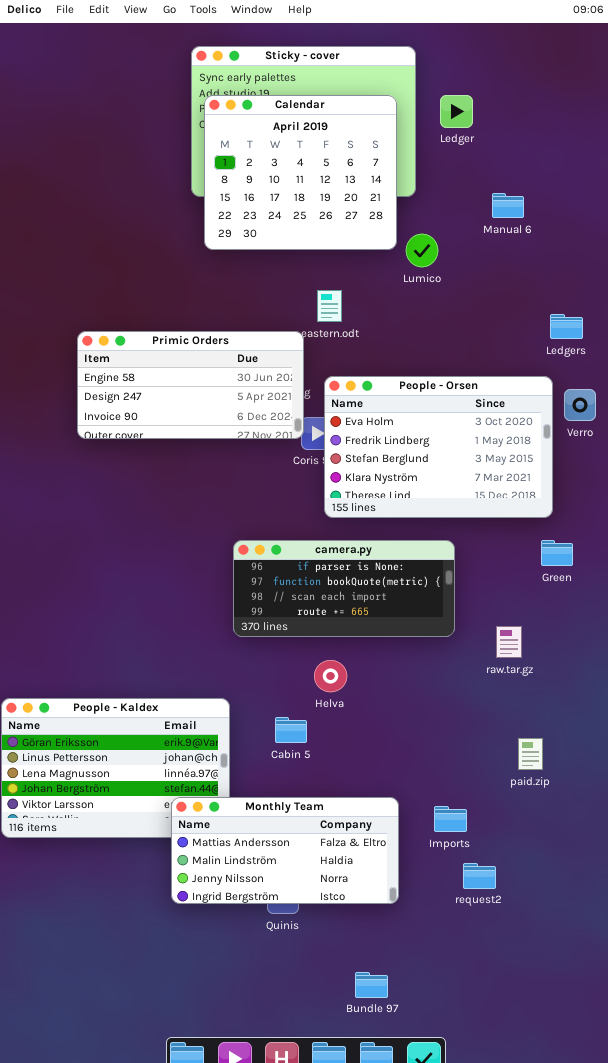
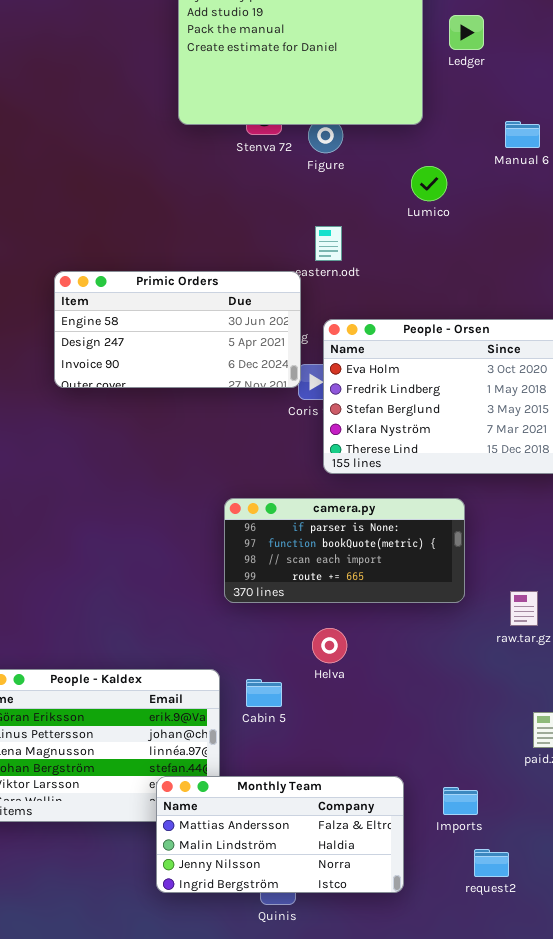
Calendar: [204,95,397,250] -> none, closed
Cabin 5: [275,717,307,743] -> [246,679,282,707], moved

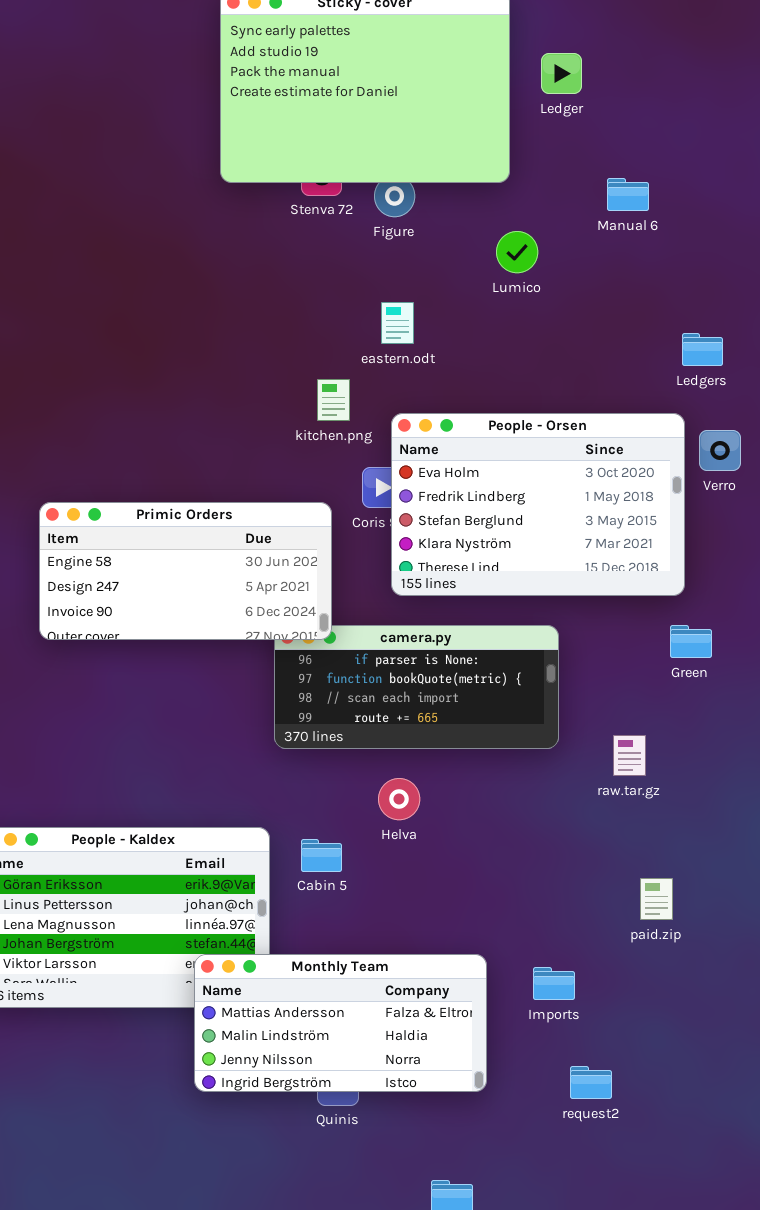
Primic Orders: [54,271,301,388] -> [39,502,332,640], moved
request2: [474,849,509,877] -> [570,1066,612,1099], moved

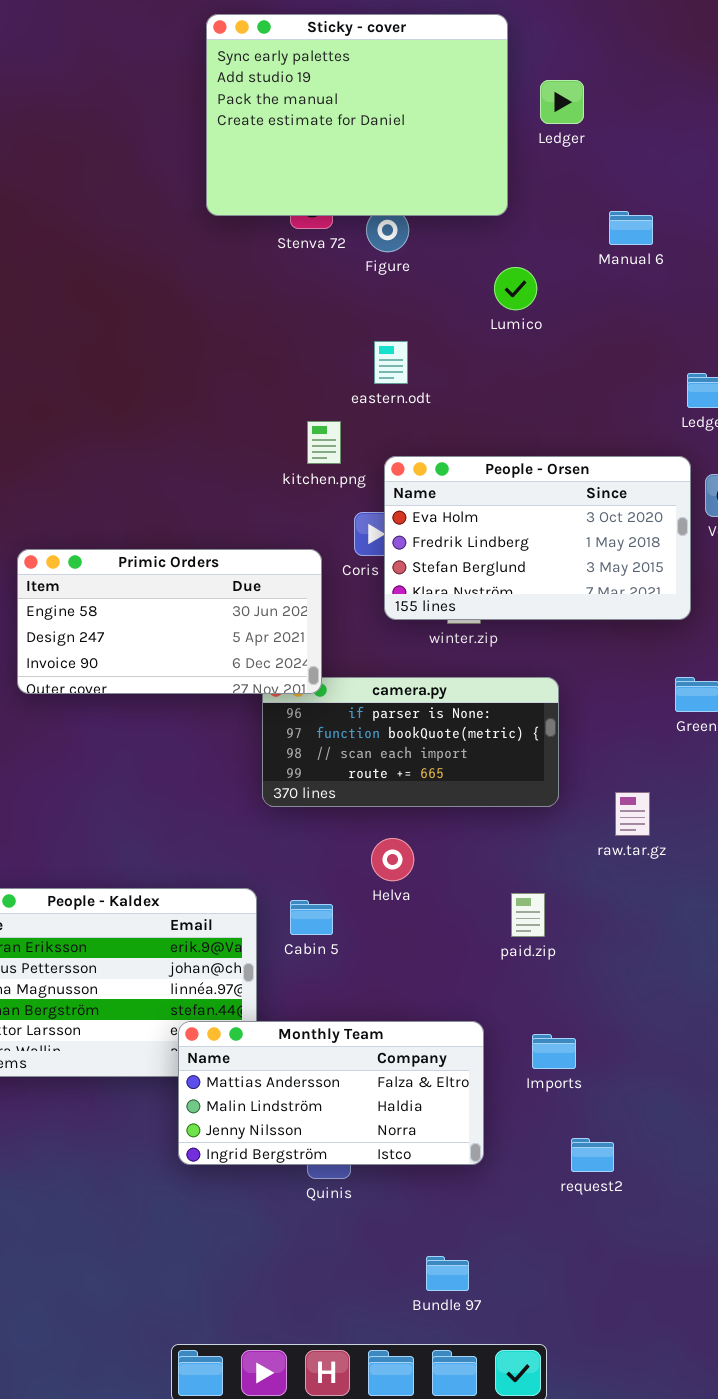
People - Orsen: [391,413,685,596] -> [384,456,691,620], resized
paid.zip: [640,878,673,920] -> [511,893,545,937], moved

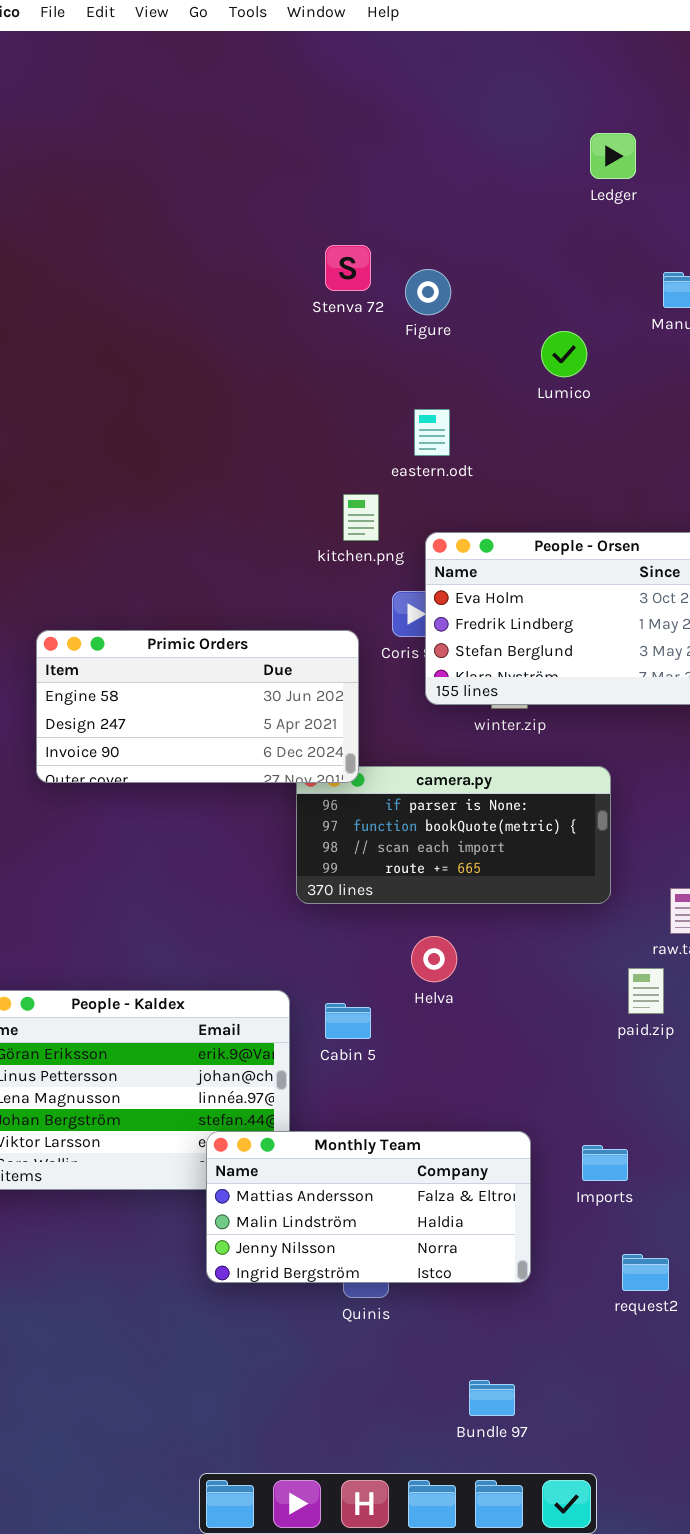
Sticky - cover: [206,14,508,216] -> none, closed
paid.zip: [511,893,545,937] -> [628,968,664,1014], moved

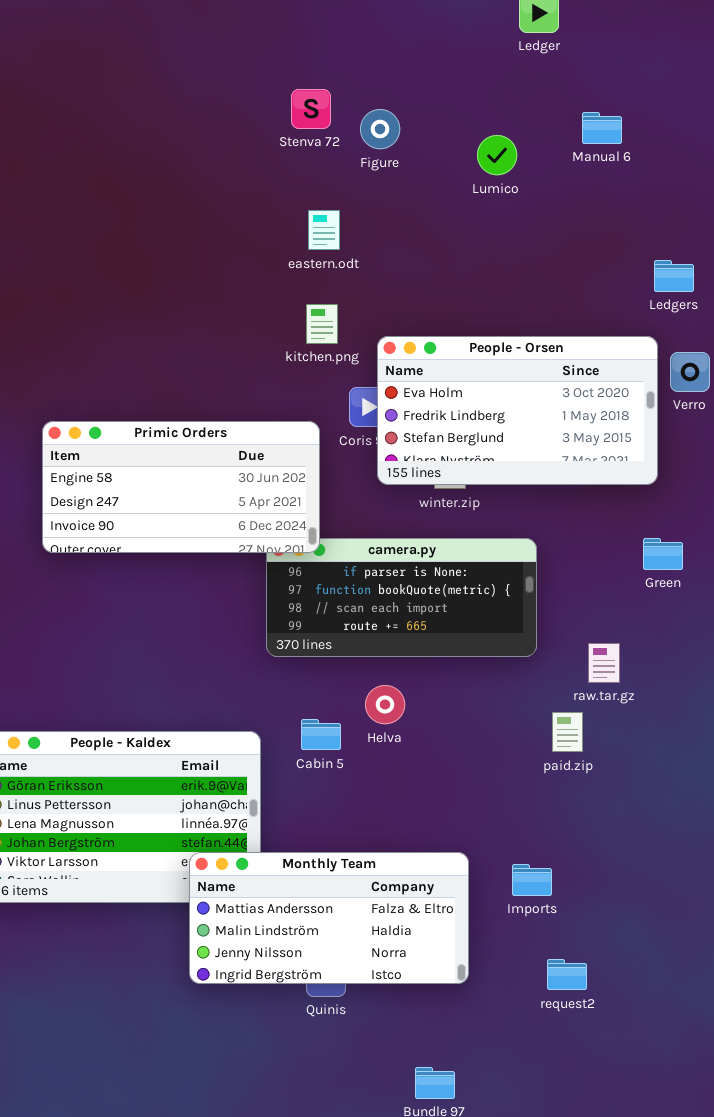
Lumico: [541,331,587,377] -> [477,135,517,175], moved
eastern.odt: [414,409,450,456] -> [308,210,340,250], moved
Cabin 5: [325,1003,371,1039] -> [301,719,341,750], moved

